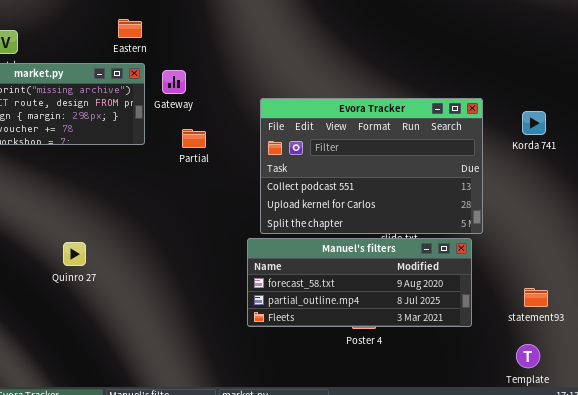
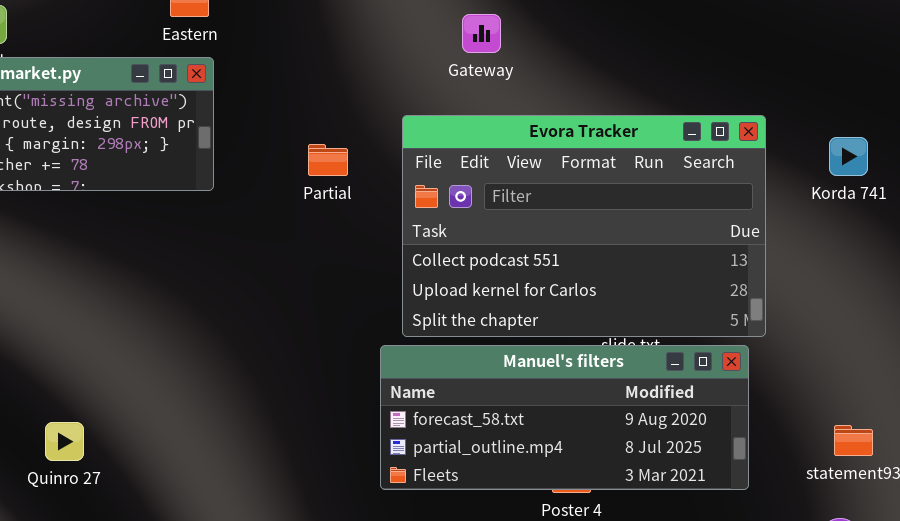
Gateway: [162,70,186,94] -> [462,14,501,53], moved
Partial: [182,129,206,148] -> [308,144,348,176], moved
Quinro 27: [63,242,86,266] -> [45,422,84,461], moved

